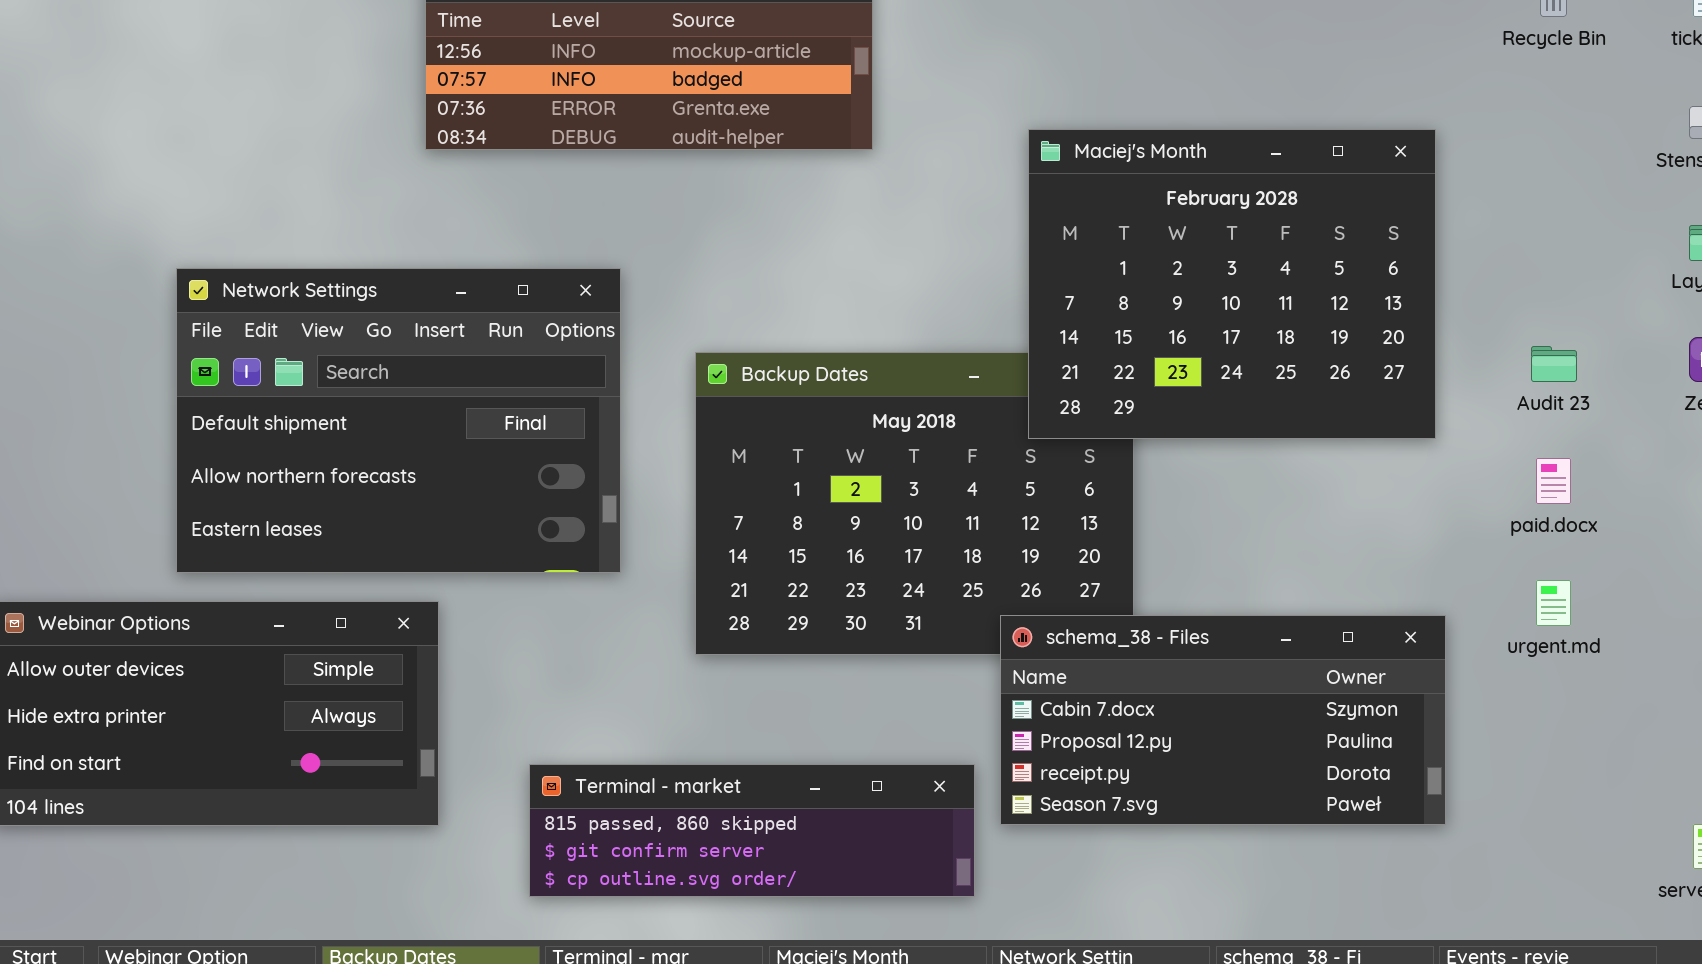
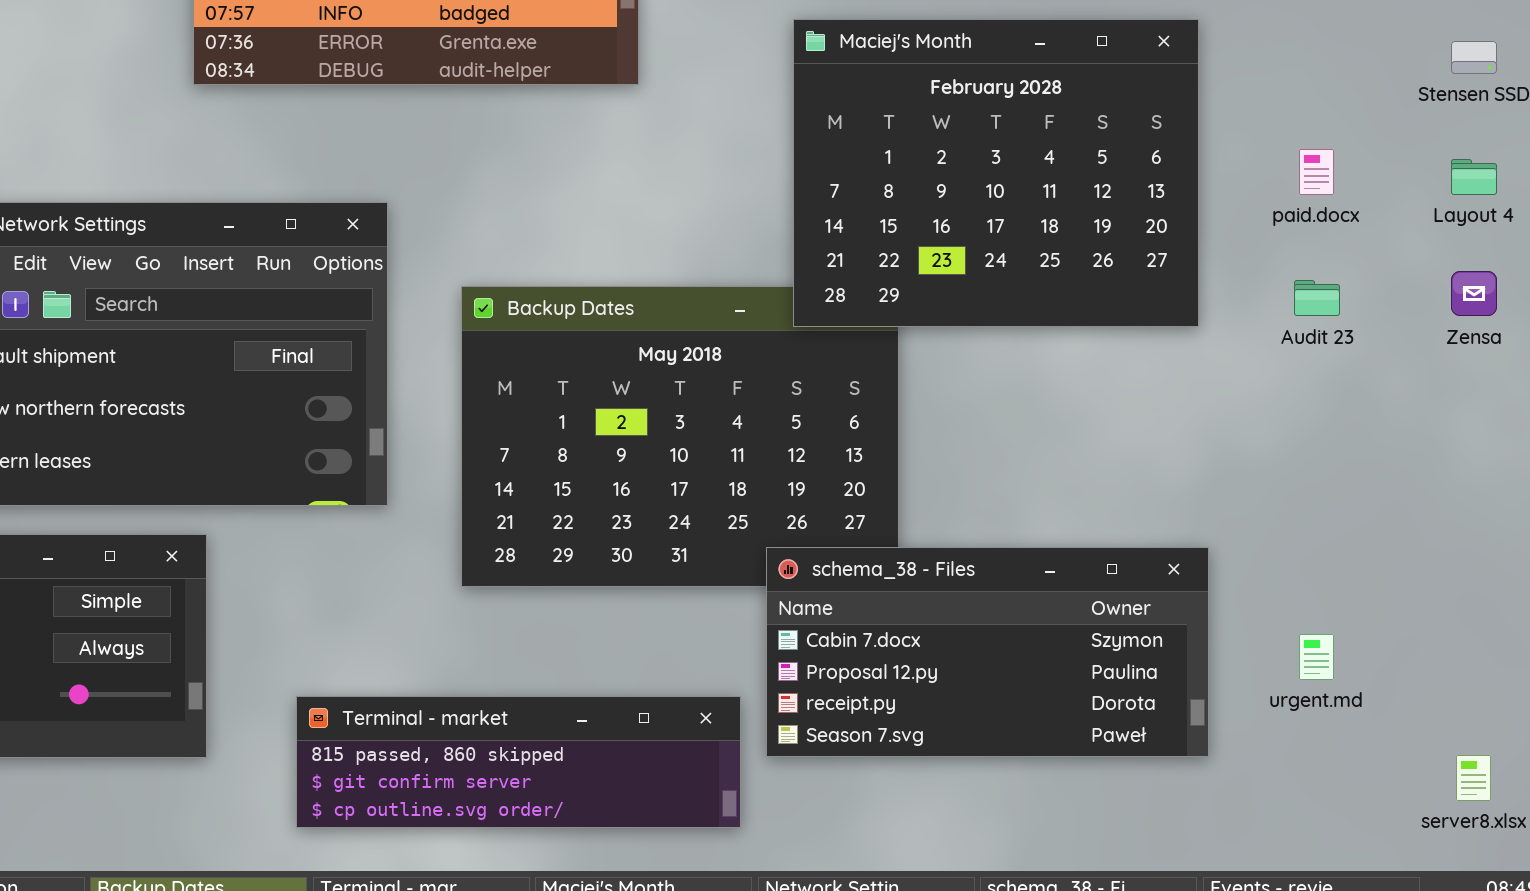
Maciej's Month: [1028,129,1436,439] -> [793,19,1199,327], moved
paid.docx: [1536,458,1571,504] -> [1299,149,1334,195], moved
urgent.md: [1536,580,1571,626] -> [1299,634,1334,680], moved

